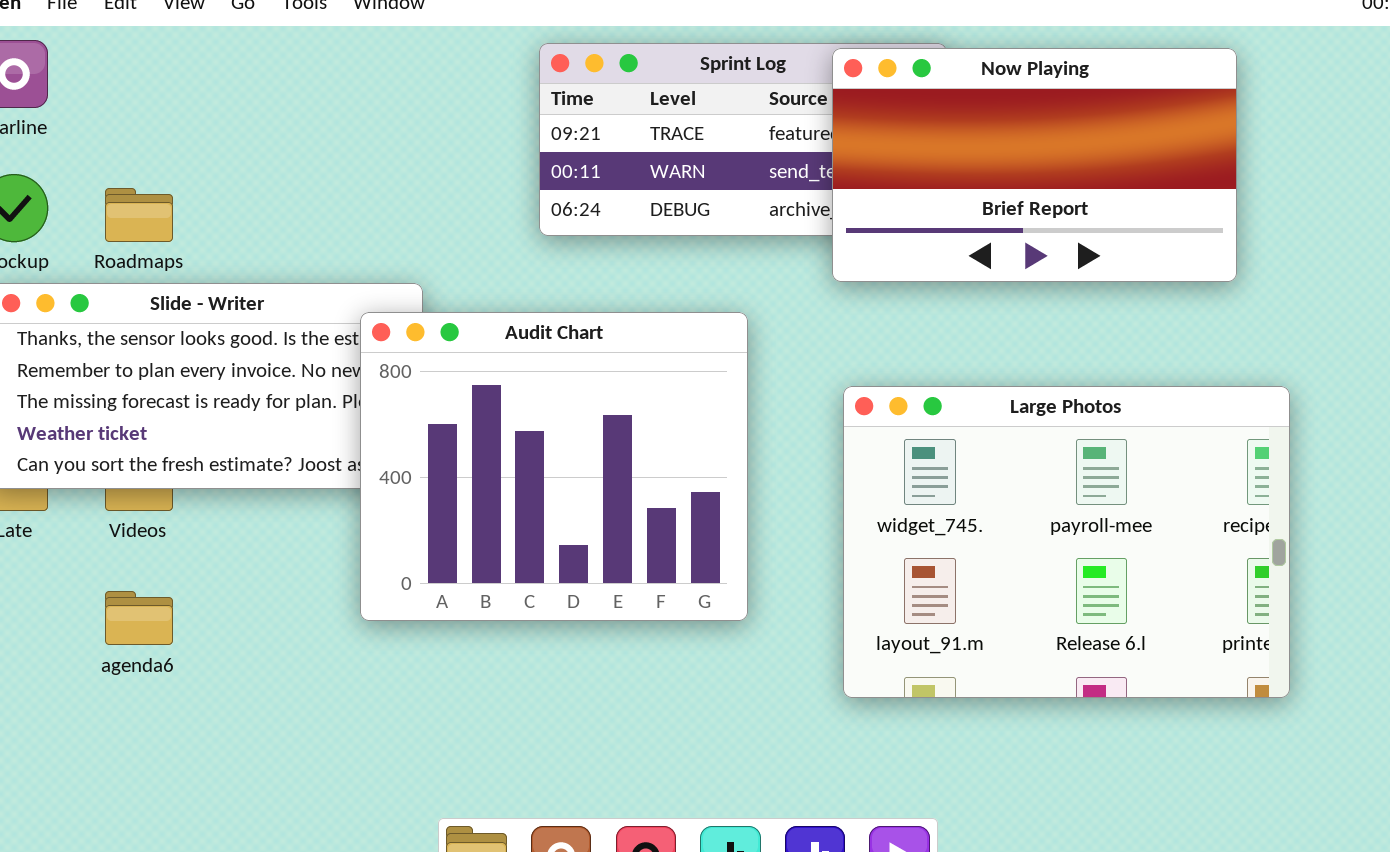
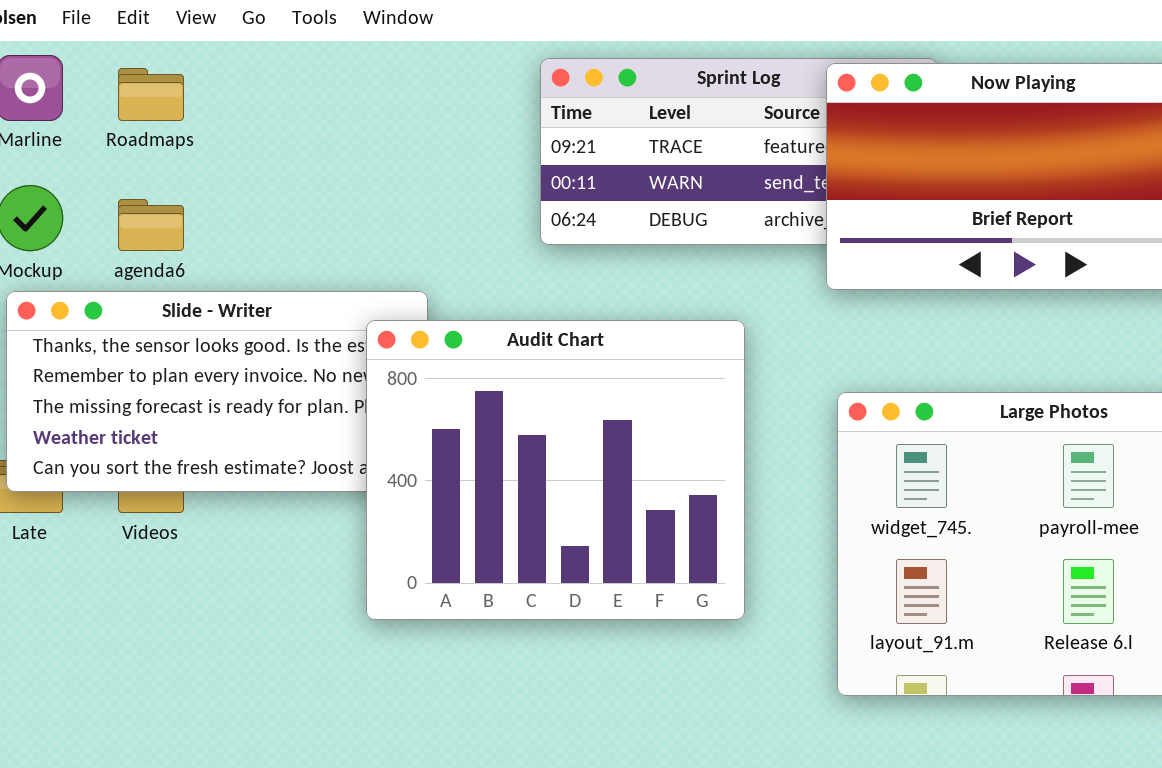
Roadmaps: [105,188,173,242] -> [118,68,184,121], moved
agenda6: [105,591,173,645] -> [118,199,184,251], moved

